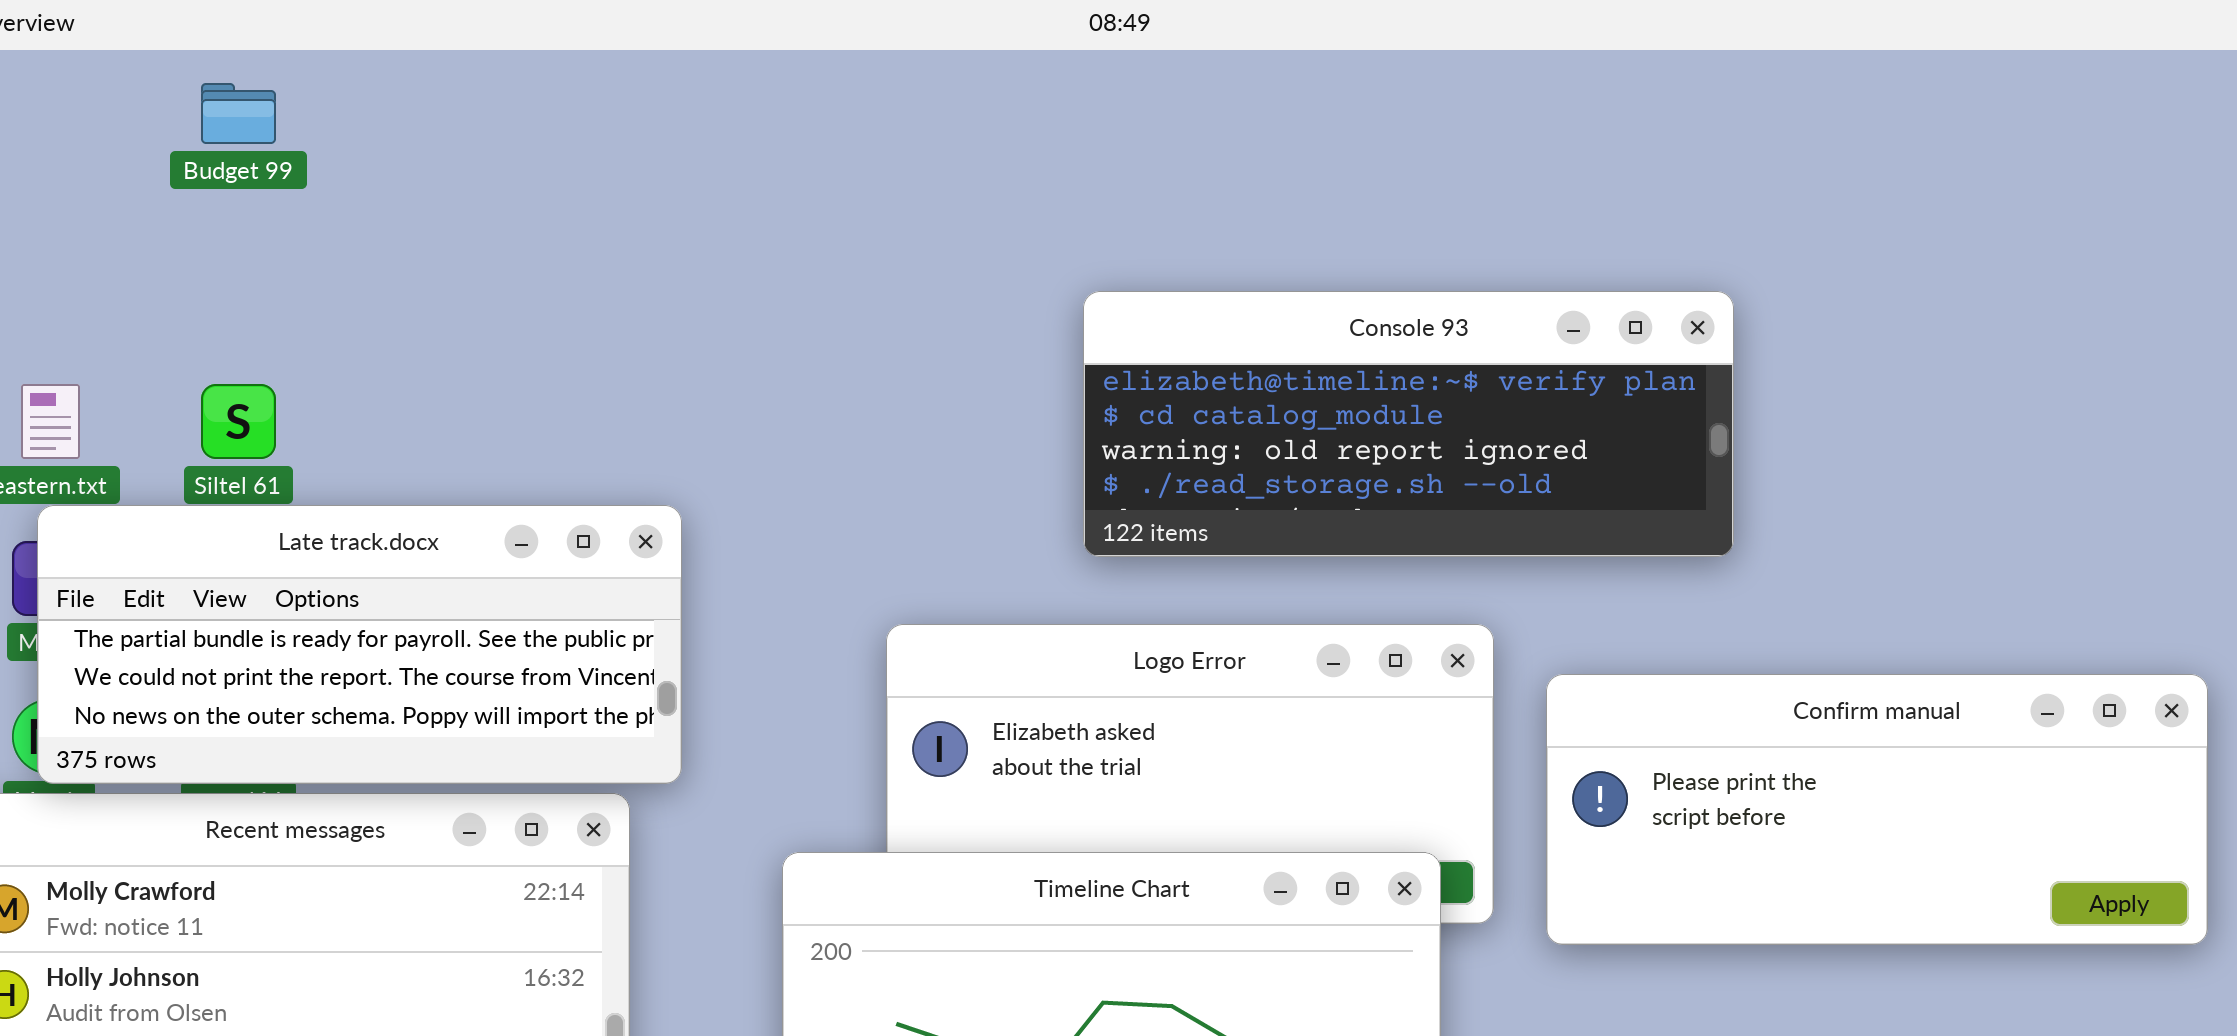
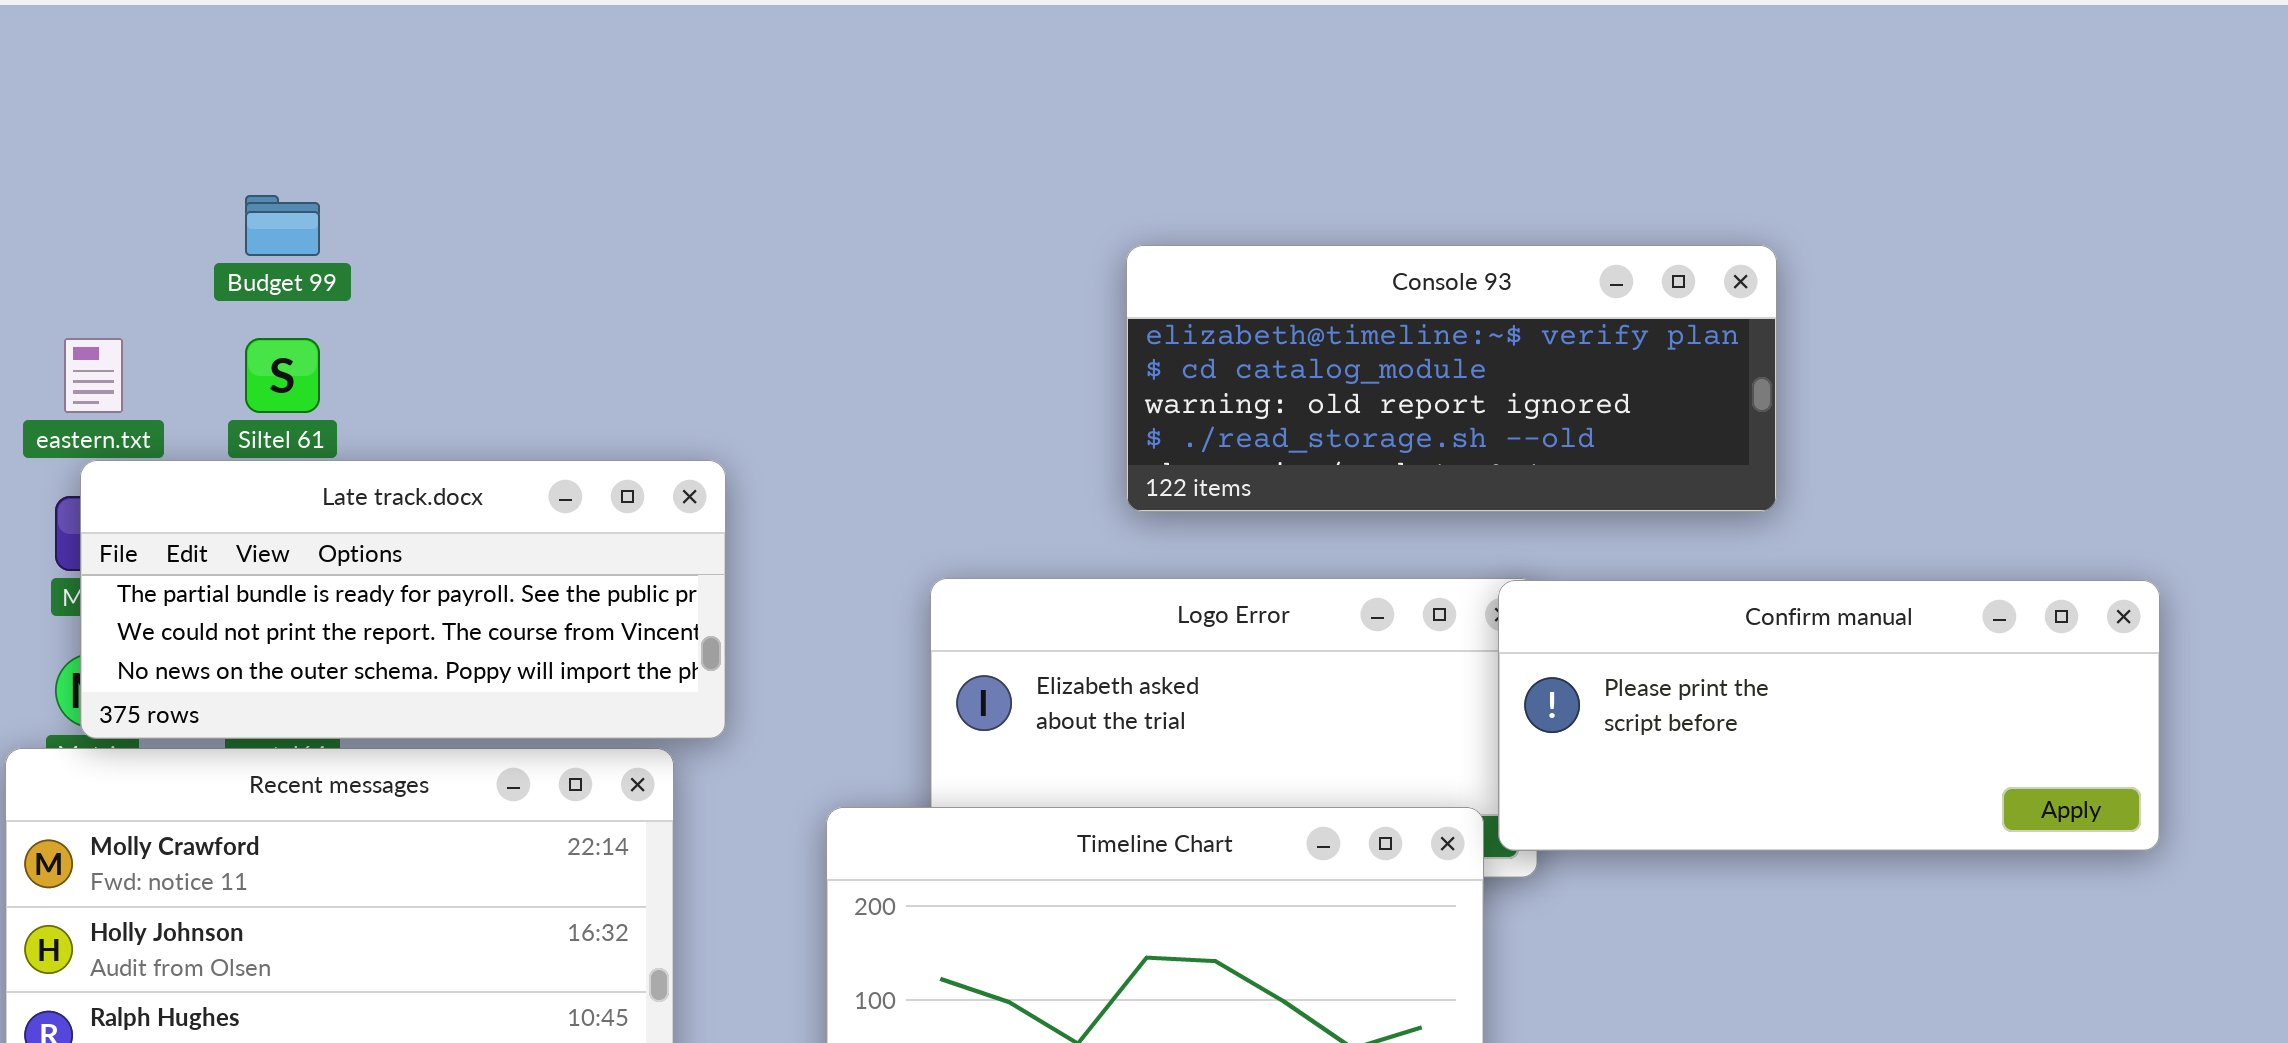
Budget 99: [201,83,276,144] -> [245,195,320,256], moved
Confirm manual: [1546,674,2208,945] -> [1498,580,2160,851], moved

